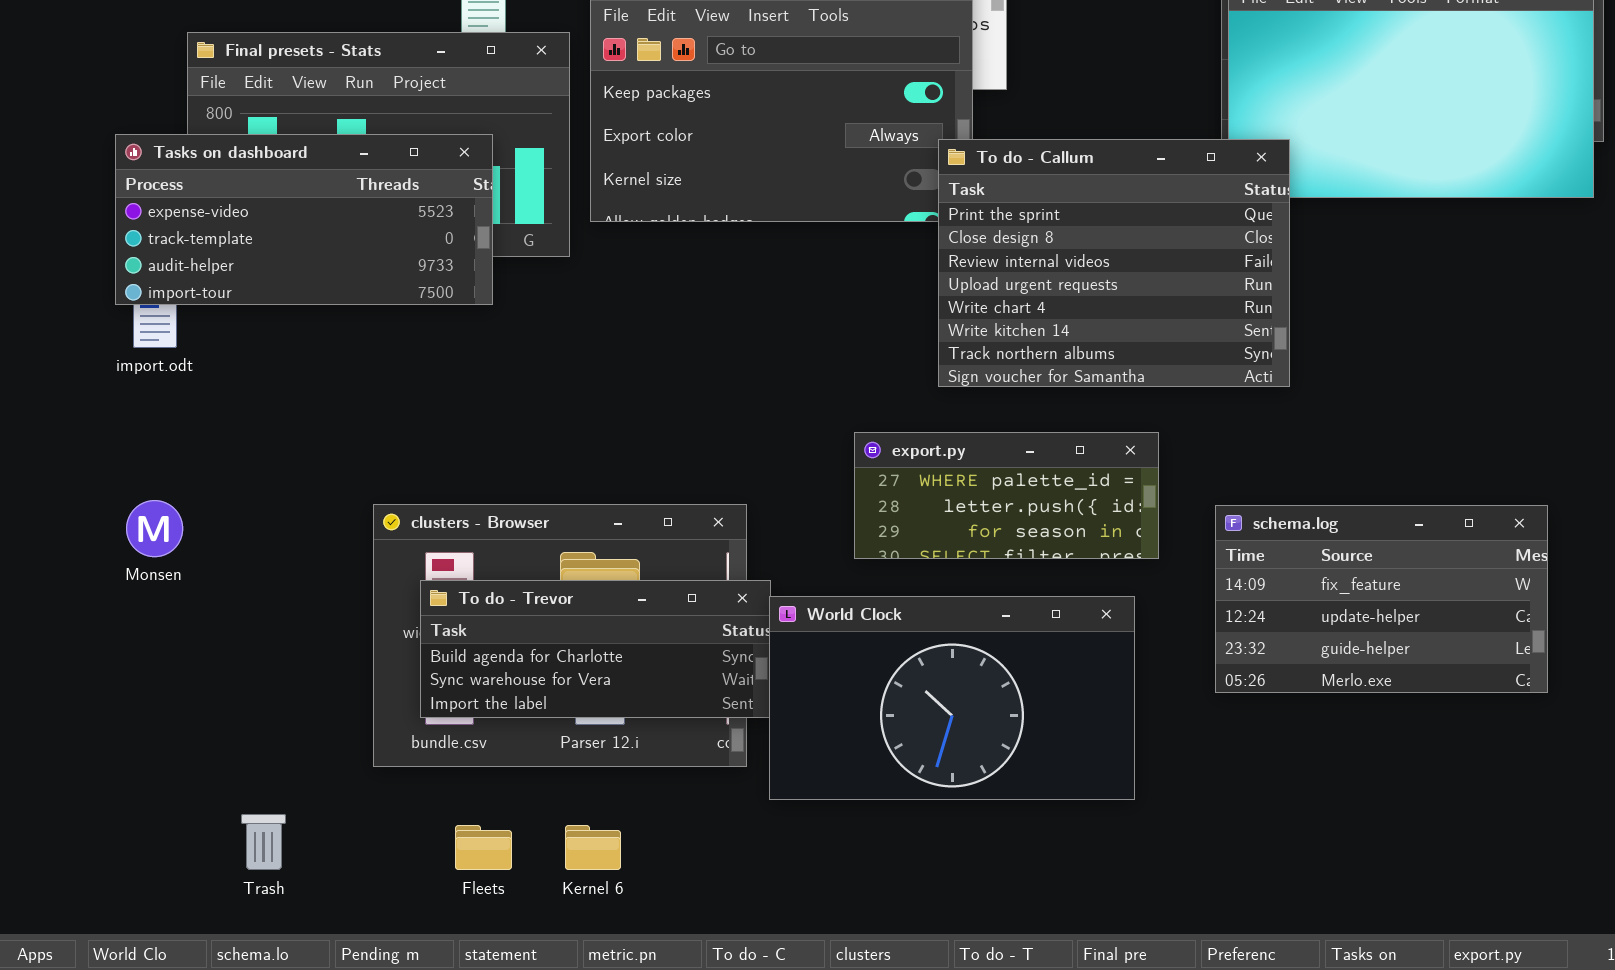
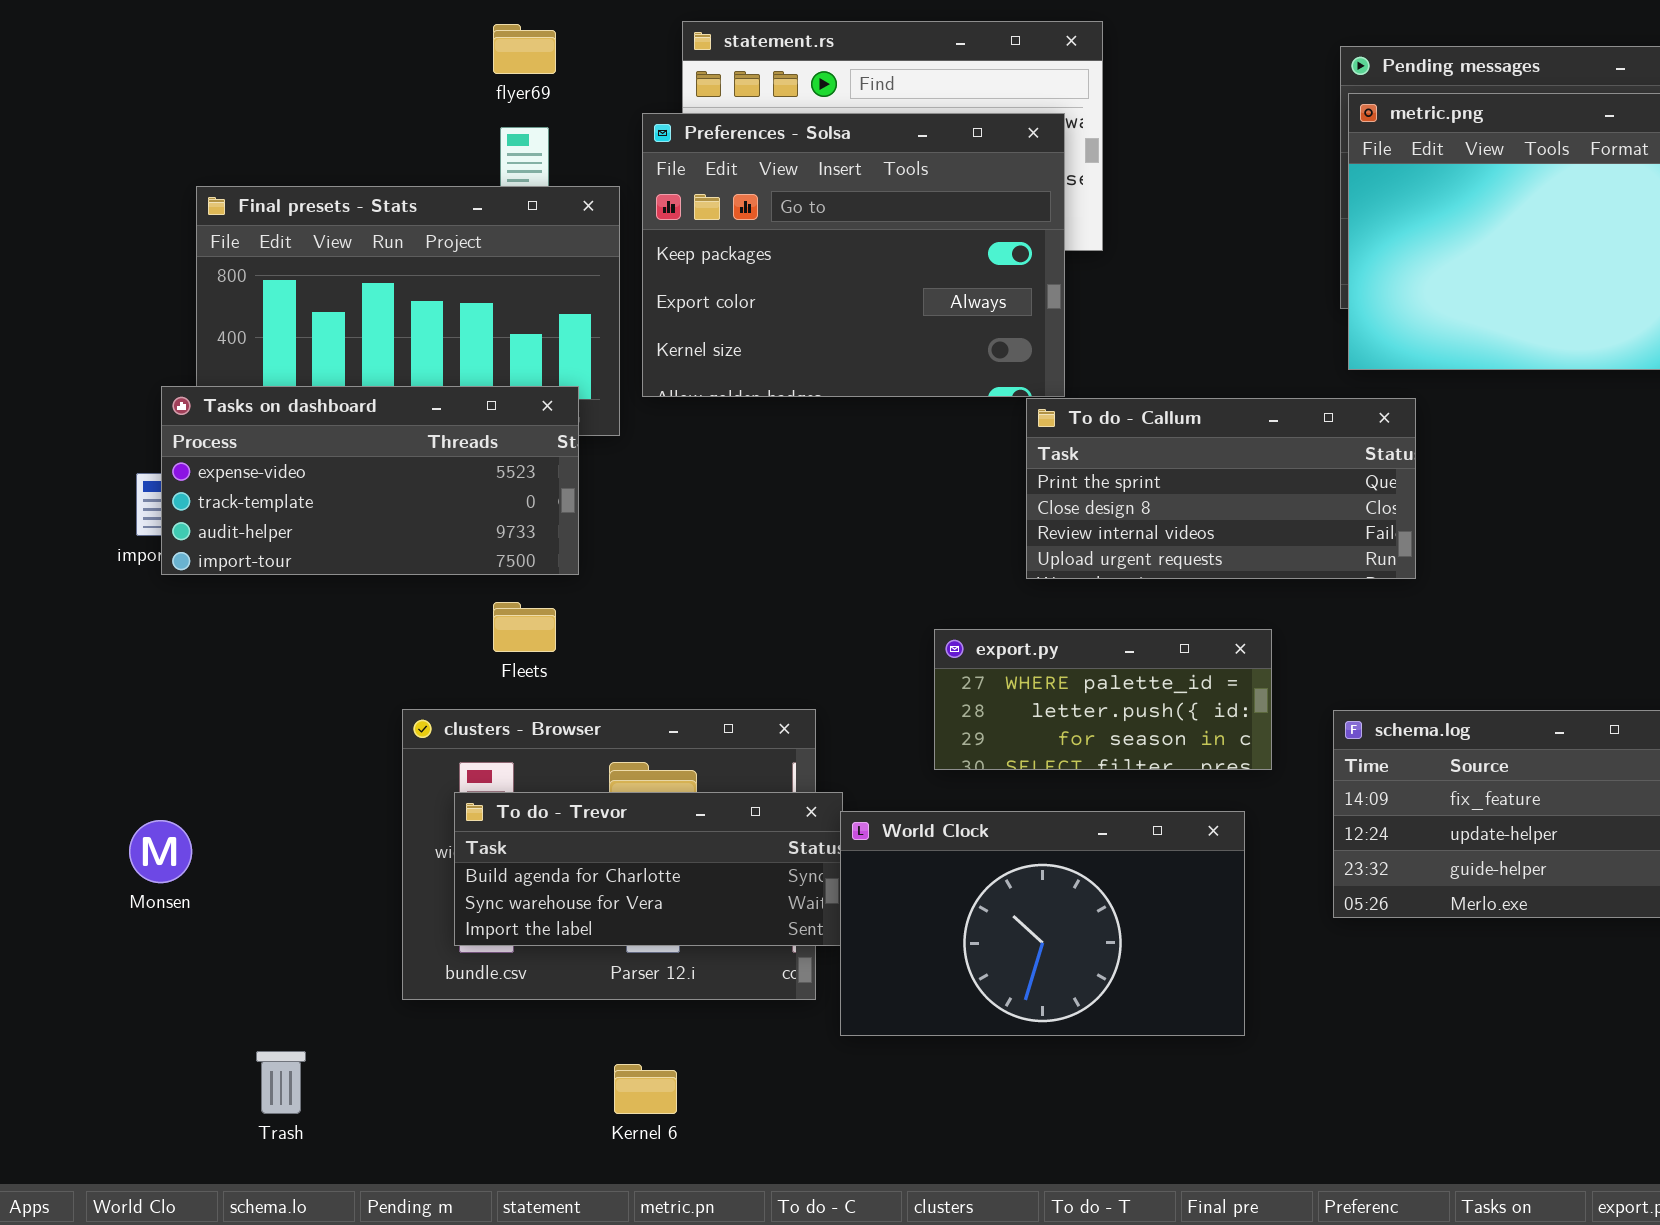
Tasks on dashboard: [115,134,493,305] -> [161,386,579,575], moved
To do - Callum: [938,139,1290,387] -> [1026,398,1416,579], resized
Monsen: [126,500,183,557] -> [129,820,192,883], moved
Fleets: [455,825,512,870] -> [493,602,556,652], moved

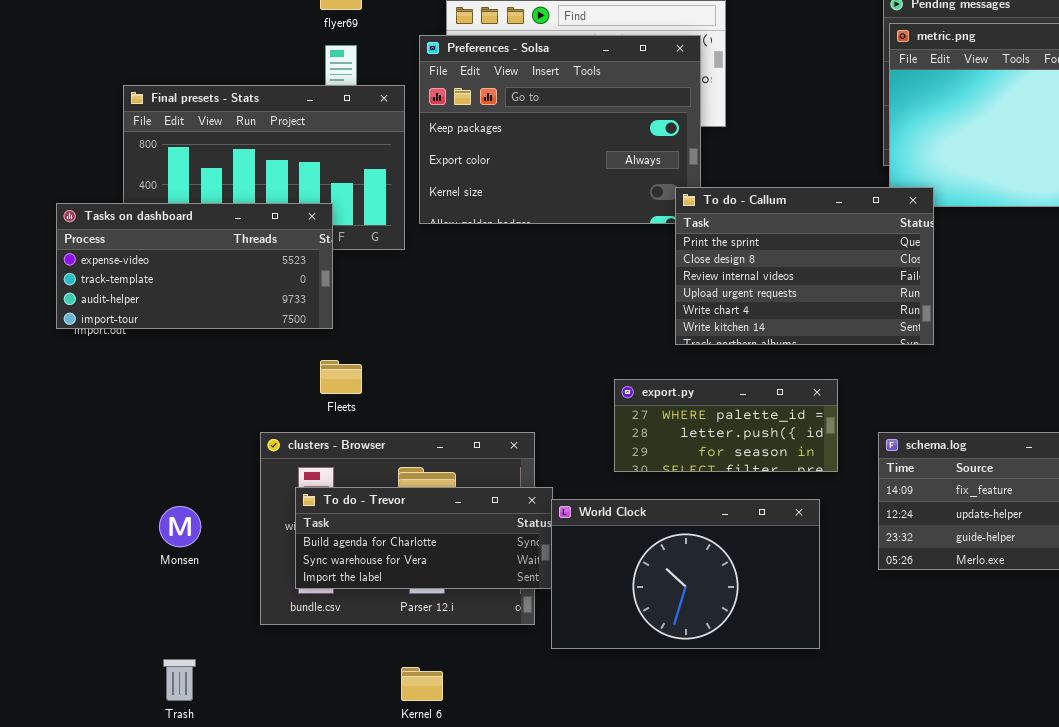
Tasks on dashboard: [161,386,579,575] -> [56,203,333,329], moved
To do - Callum: [1026,398,1416,579] -> [675,187,934,345], resized
Monsen: [129,820,192,883] -> [159,506,201,547], moved

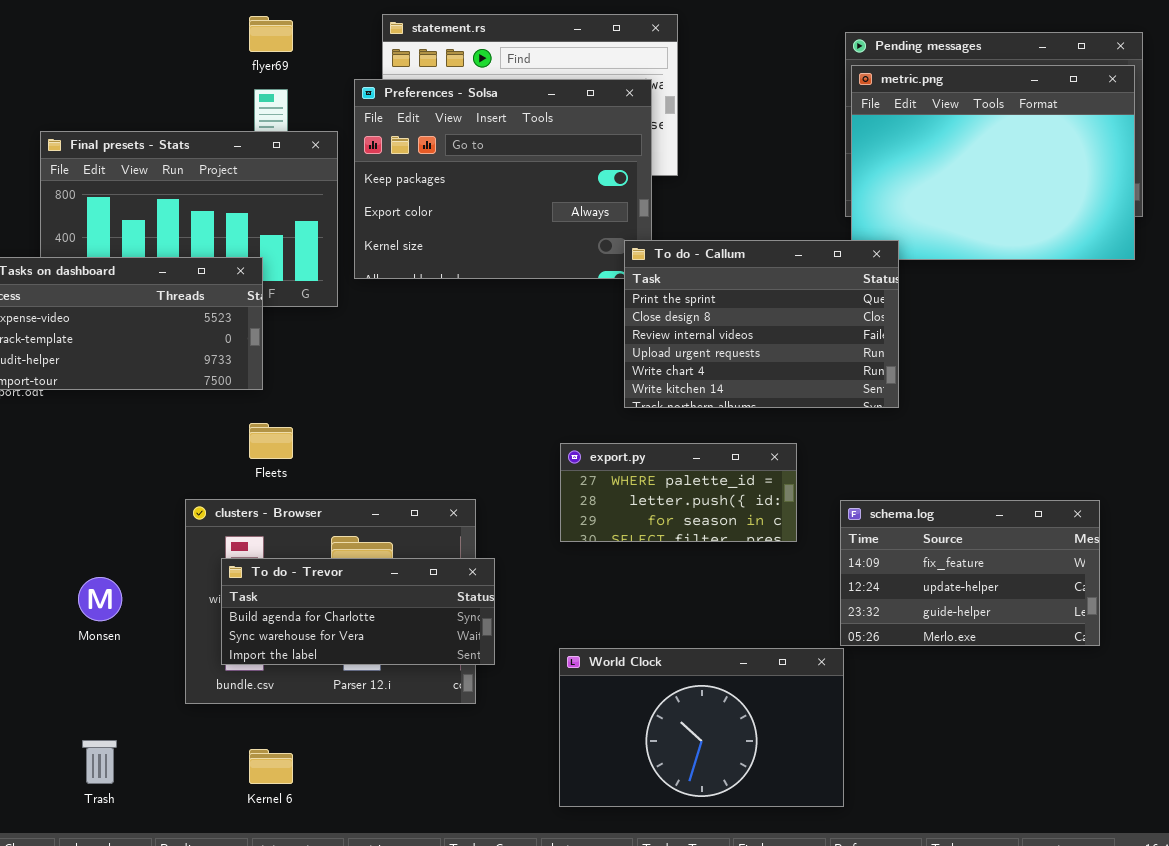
World Clock: [551,499,820,649] -> [559,648,844,807], moved
Kernel 6: [401,667,443,701] -> [249,749,293,784], moved

